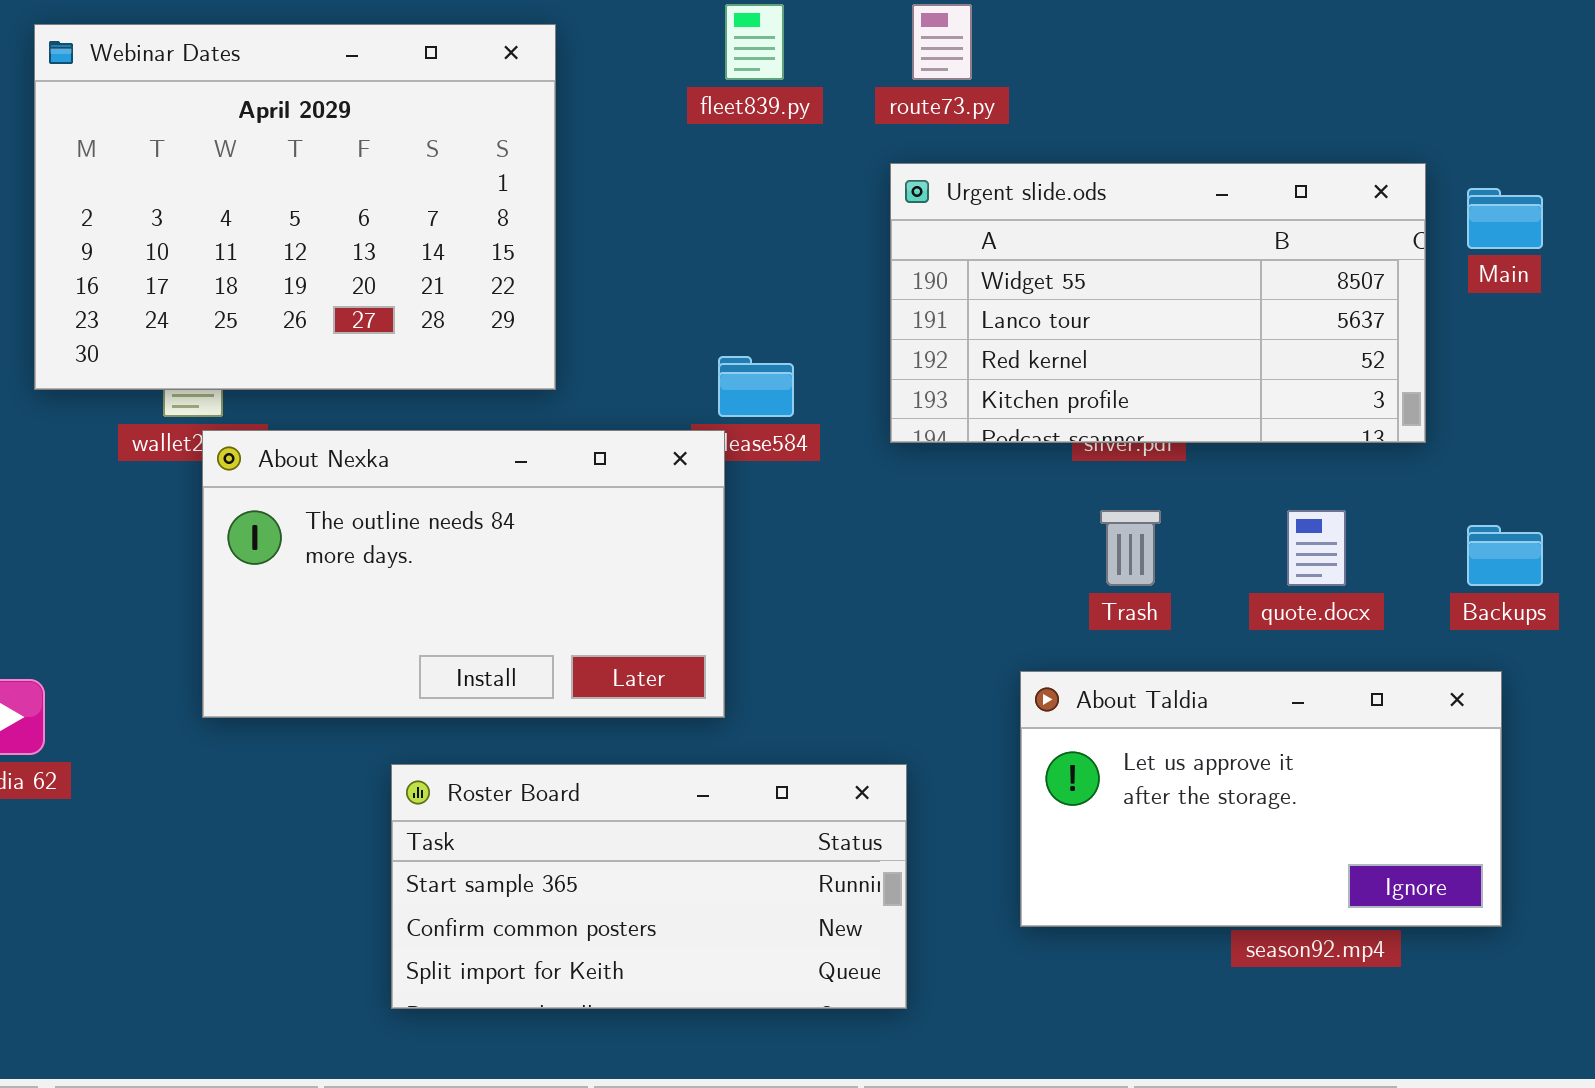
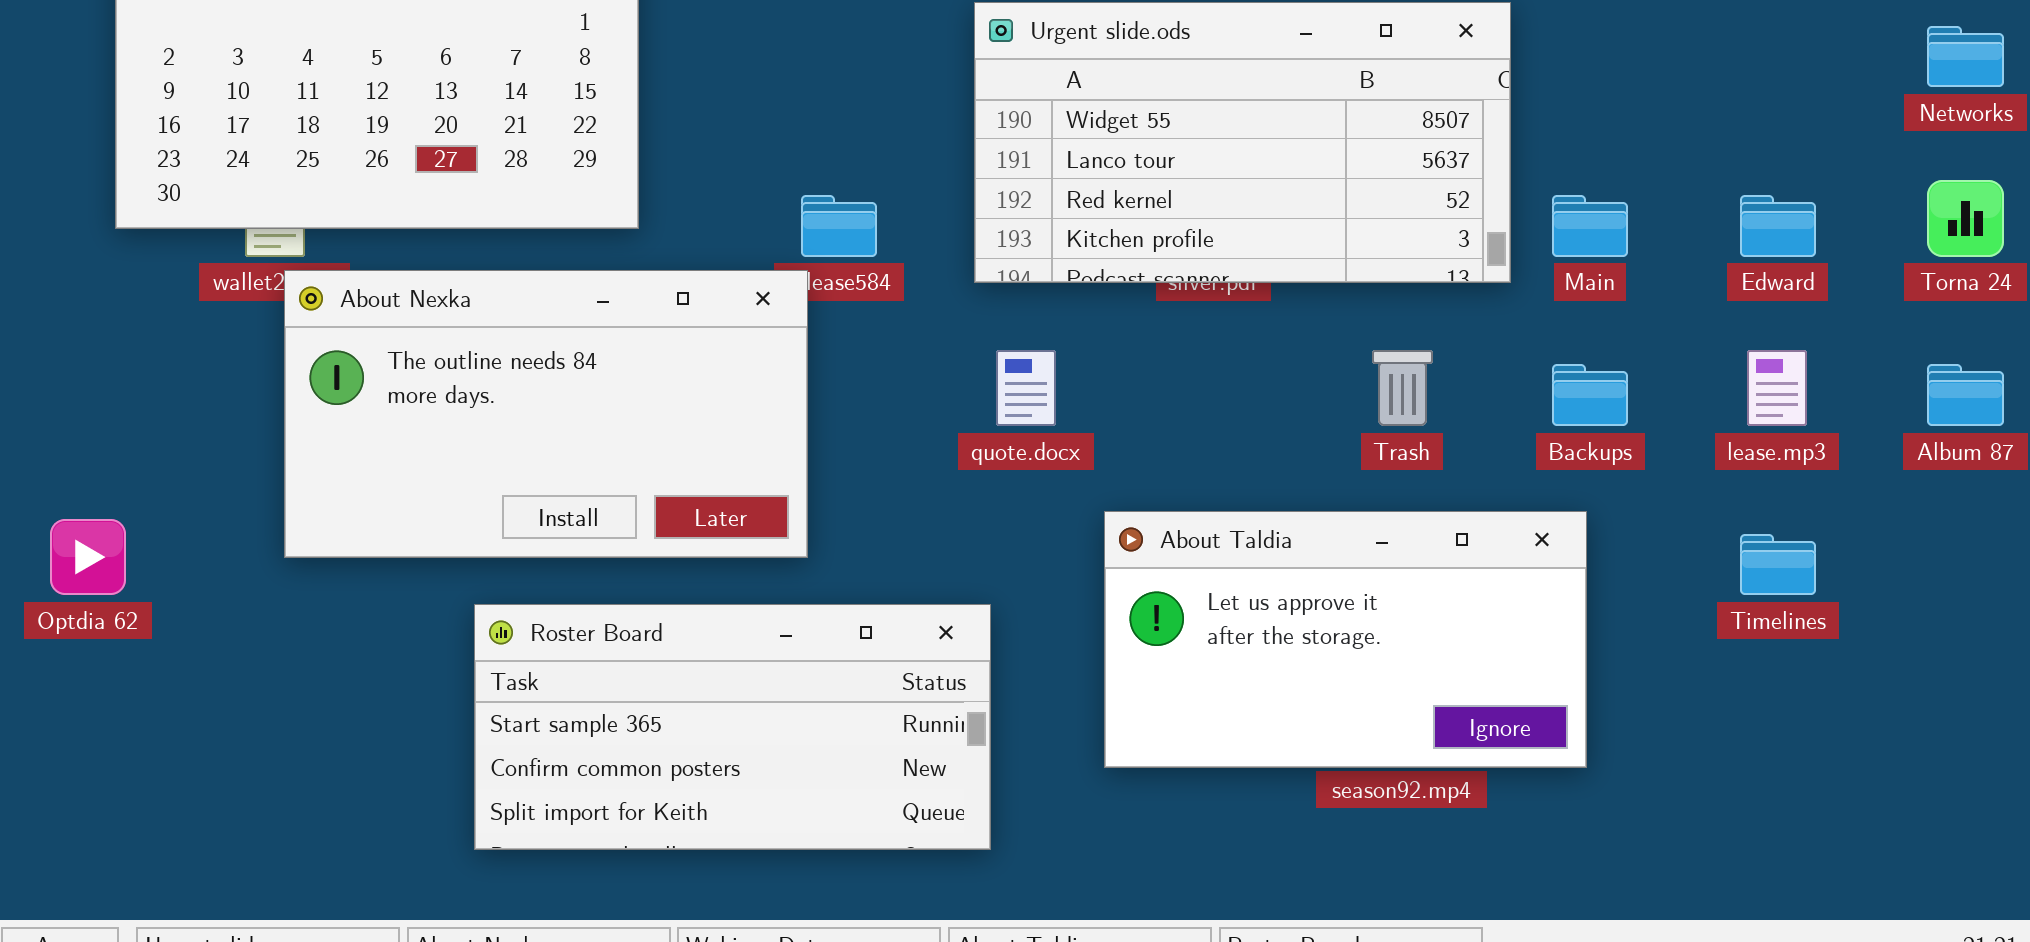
Main: [1467,188,1543,249] -> [1552,195,1628,257], moved
Trash: [1100,510,1161,586] -> [1372,350,1433,426], moved
quote.docx: [1287,510,1346,586] -> [996,350,1056,426], moved

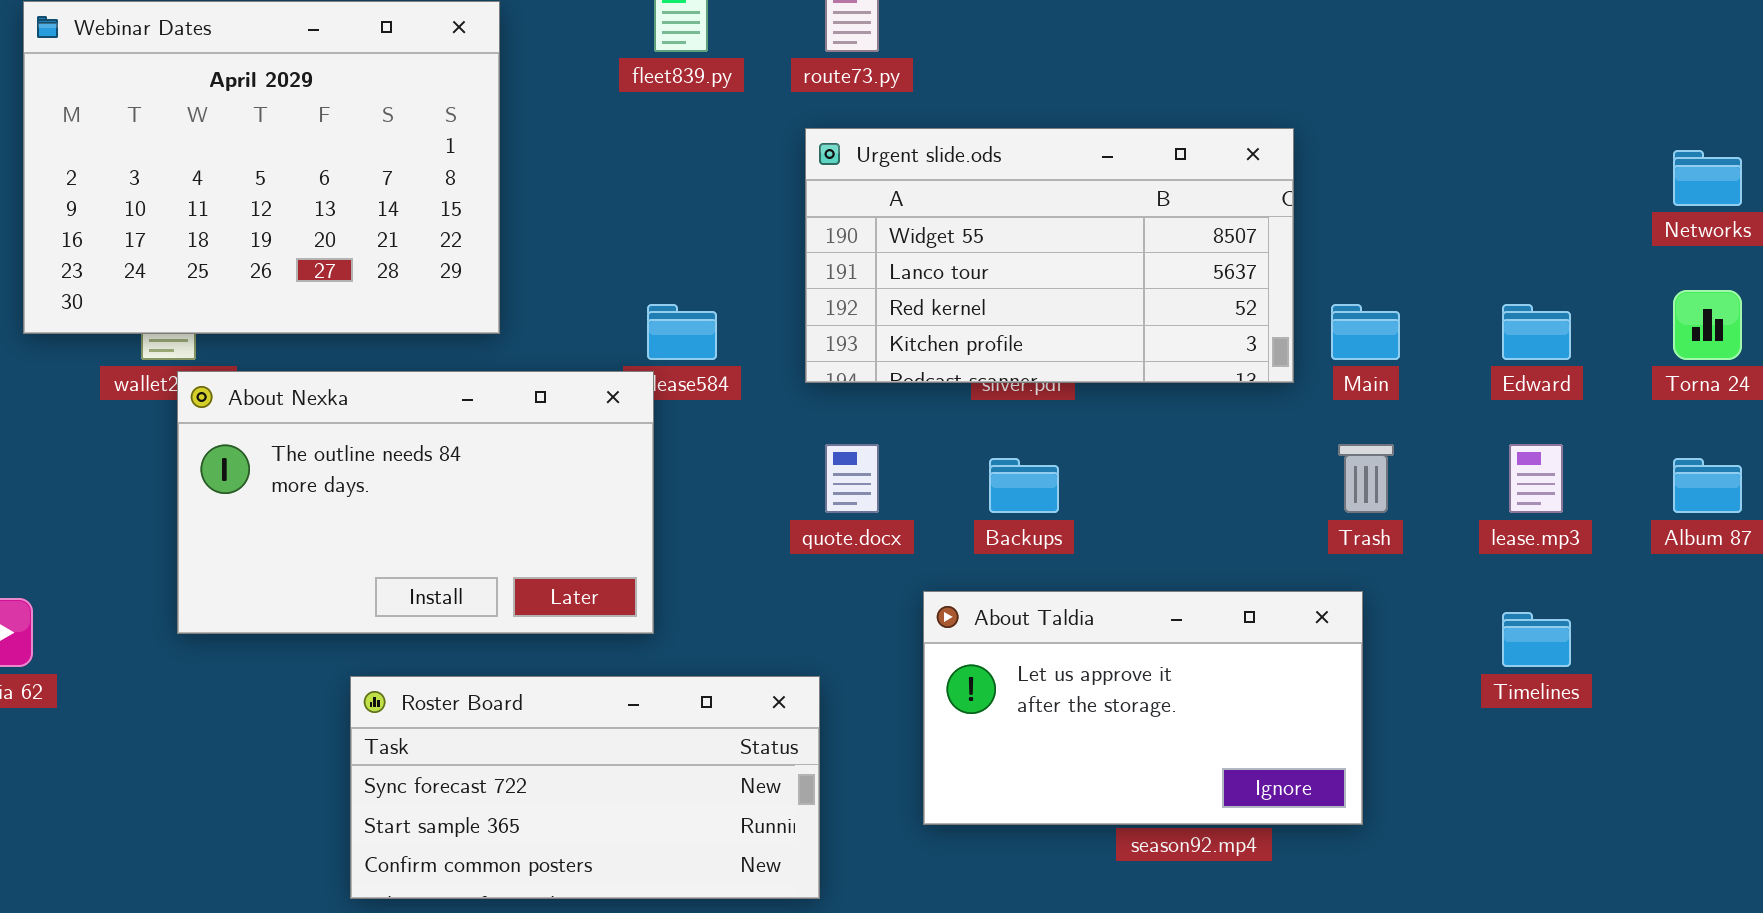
Trash: [1372,350,1433,426] -> [1338,444,1394,513], moved
Backups: [1552,364,1628,426] -> [989,458,1059,513], moved
Roster Board: [474,604,991,850] -> [350,676,820,899], scrolled up 1 row

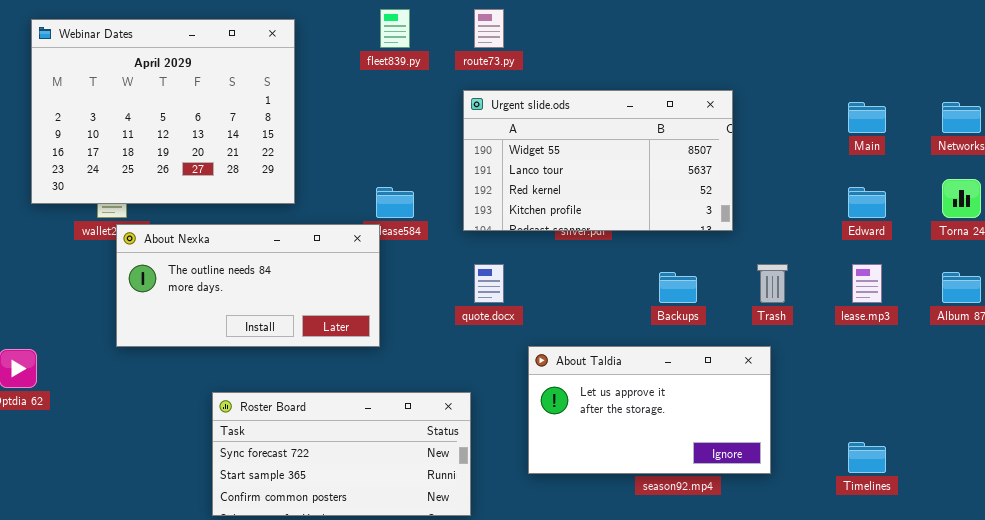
Main: [1331,304,1400,360] -> [848,102,886,133], moved
About Nexka: [177,371,654,634] -> [116,224,380,347], resized
Backups: [989,458,1059,513] -> [659,272,697,303], moved
Timelines: [1502,612,1571,667] -> [848,442,886,473], moved

